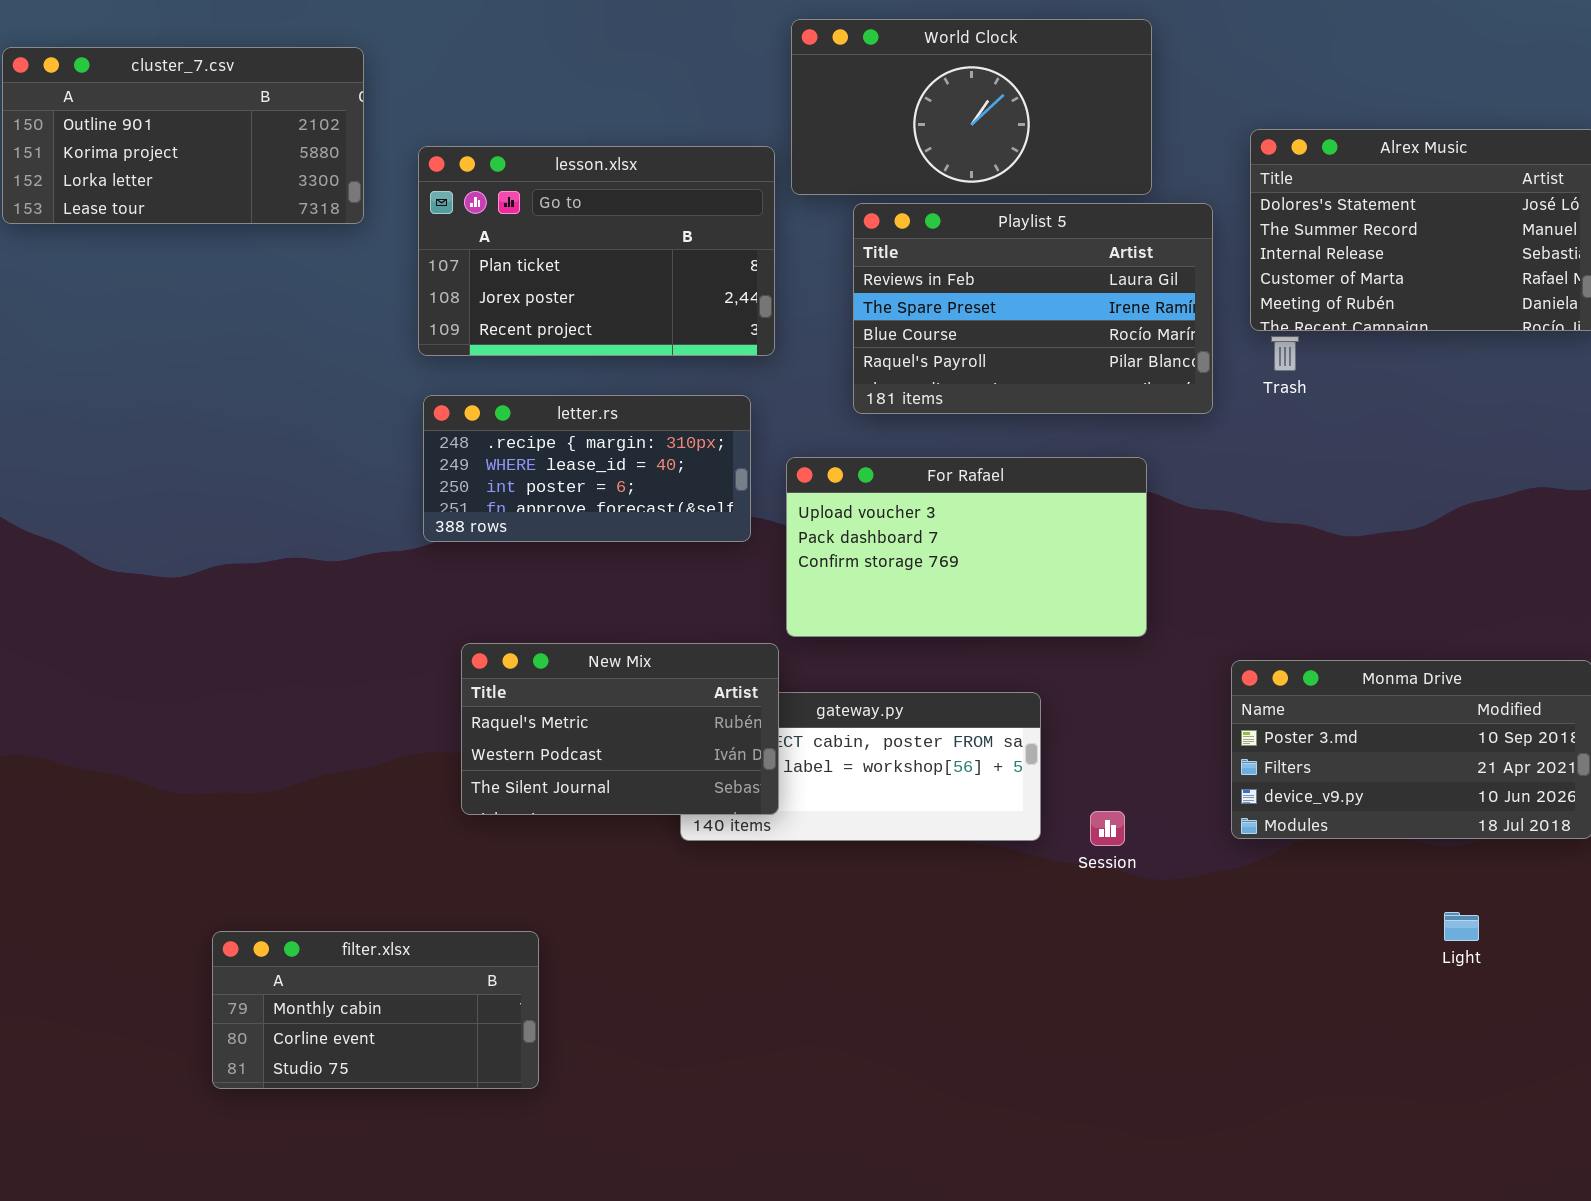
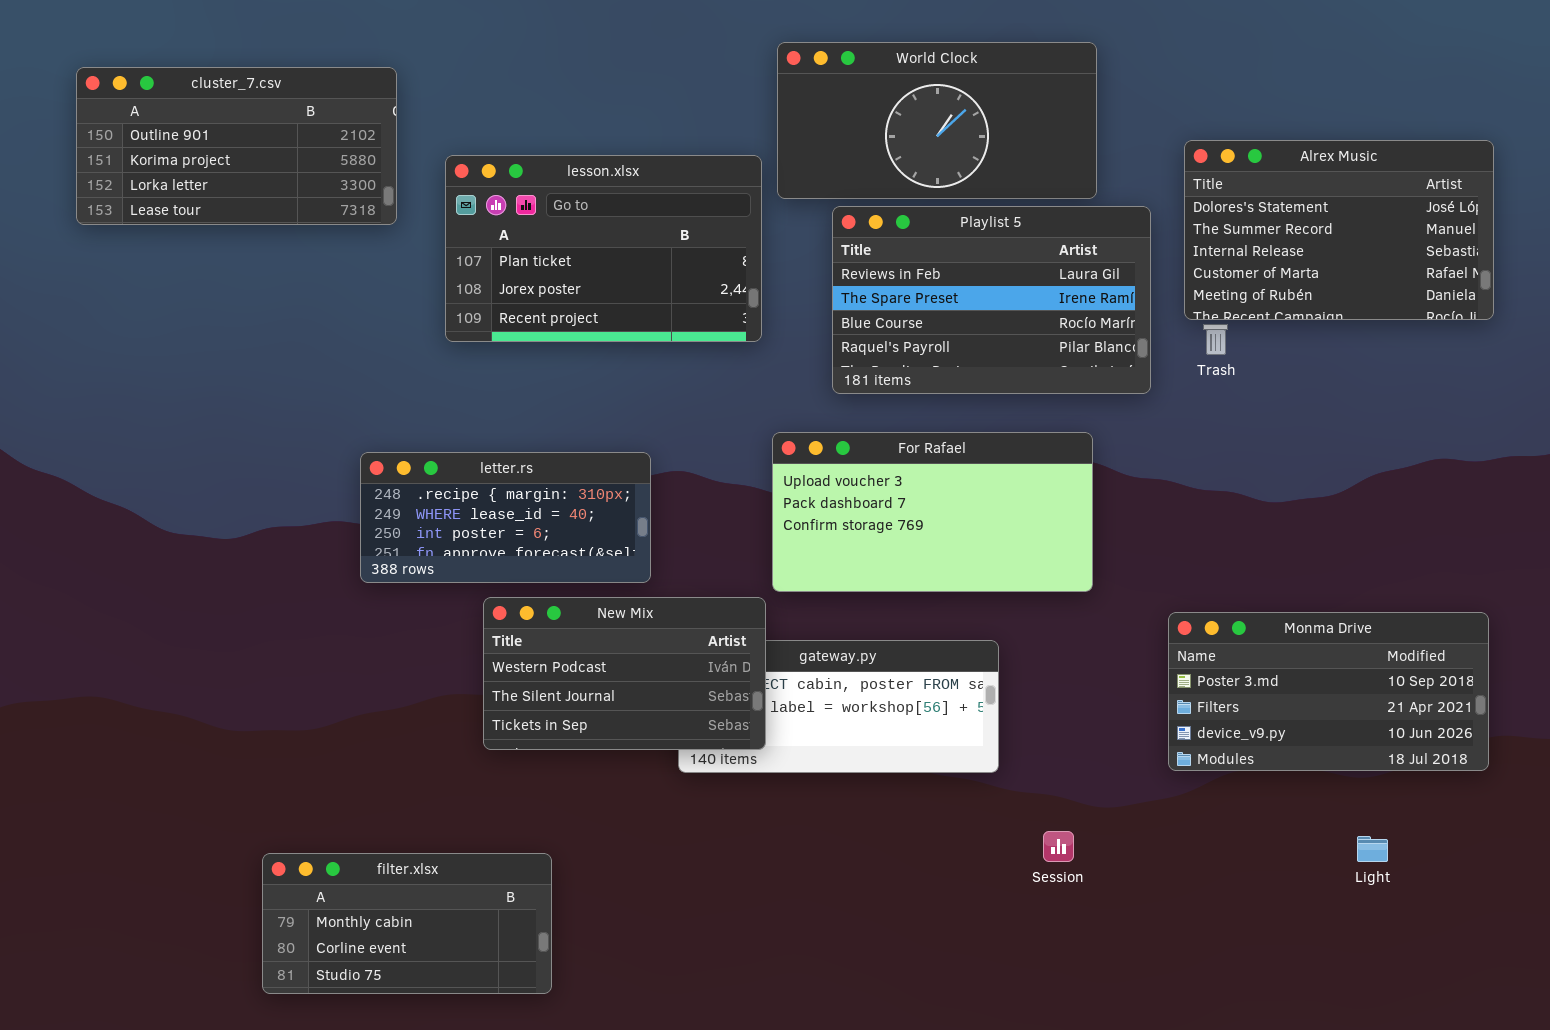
letter.rs: [423,395,751,542] -> [360,452,651,583], moved
New Mix: [461,643,779,815] -> [483,597,766,750], scrolled down 1 row
Session: [1090,811,1125,846] -> [1043,831,1074,862], moved

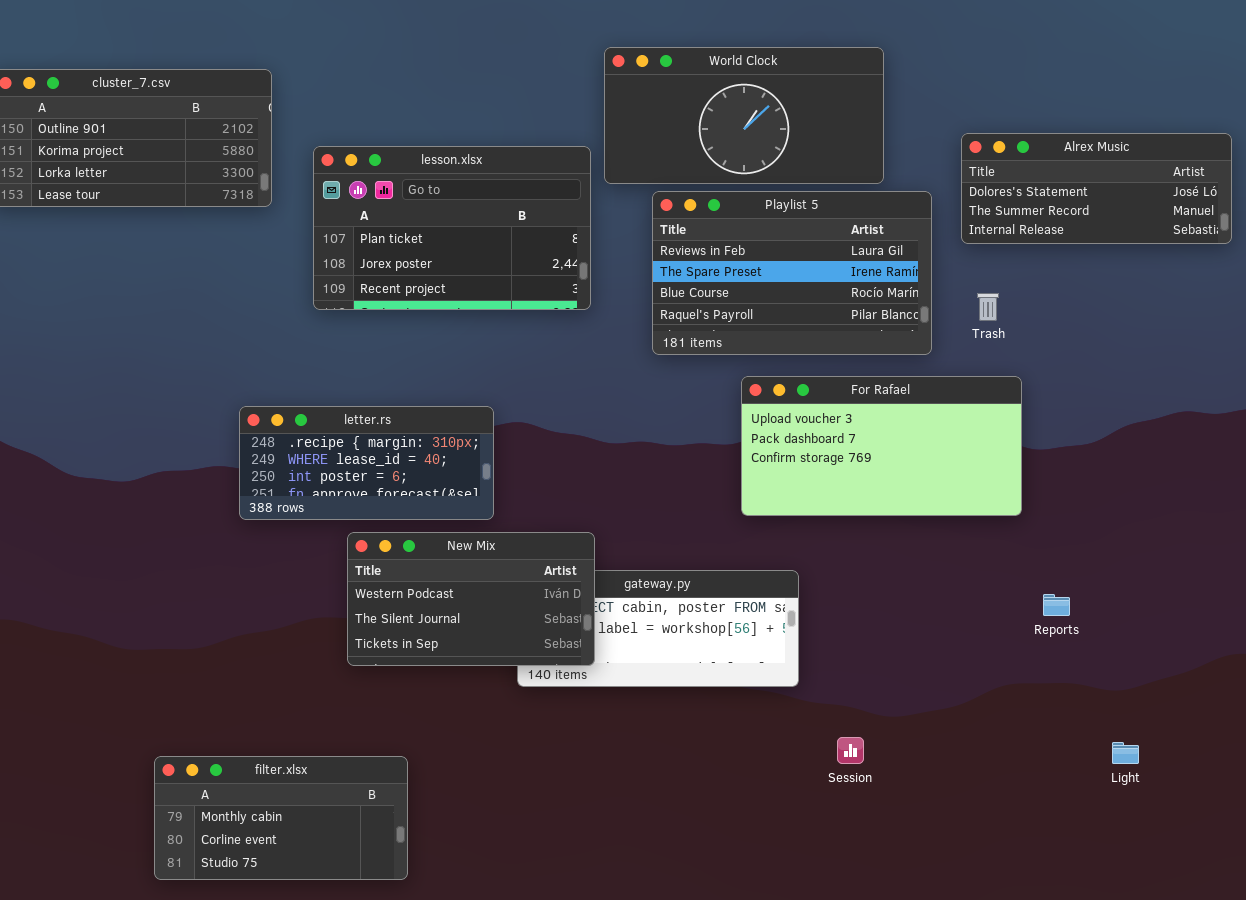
Alrex Music: [1184,140,1494,320] -> [961,133,1232,244], resized
For Rafael: [772,432,1093,592] -> [741,376,1022,516], moved
Monma Drive: [1168,612,1489,771] -> none, closed

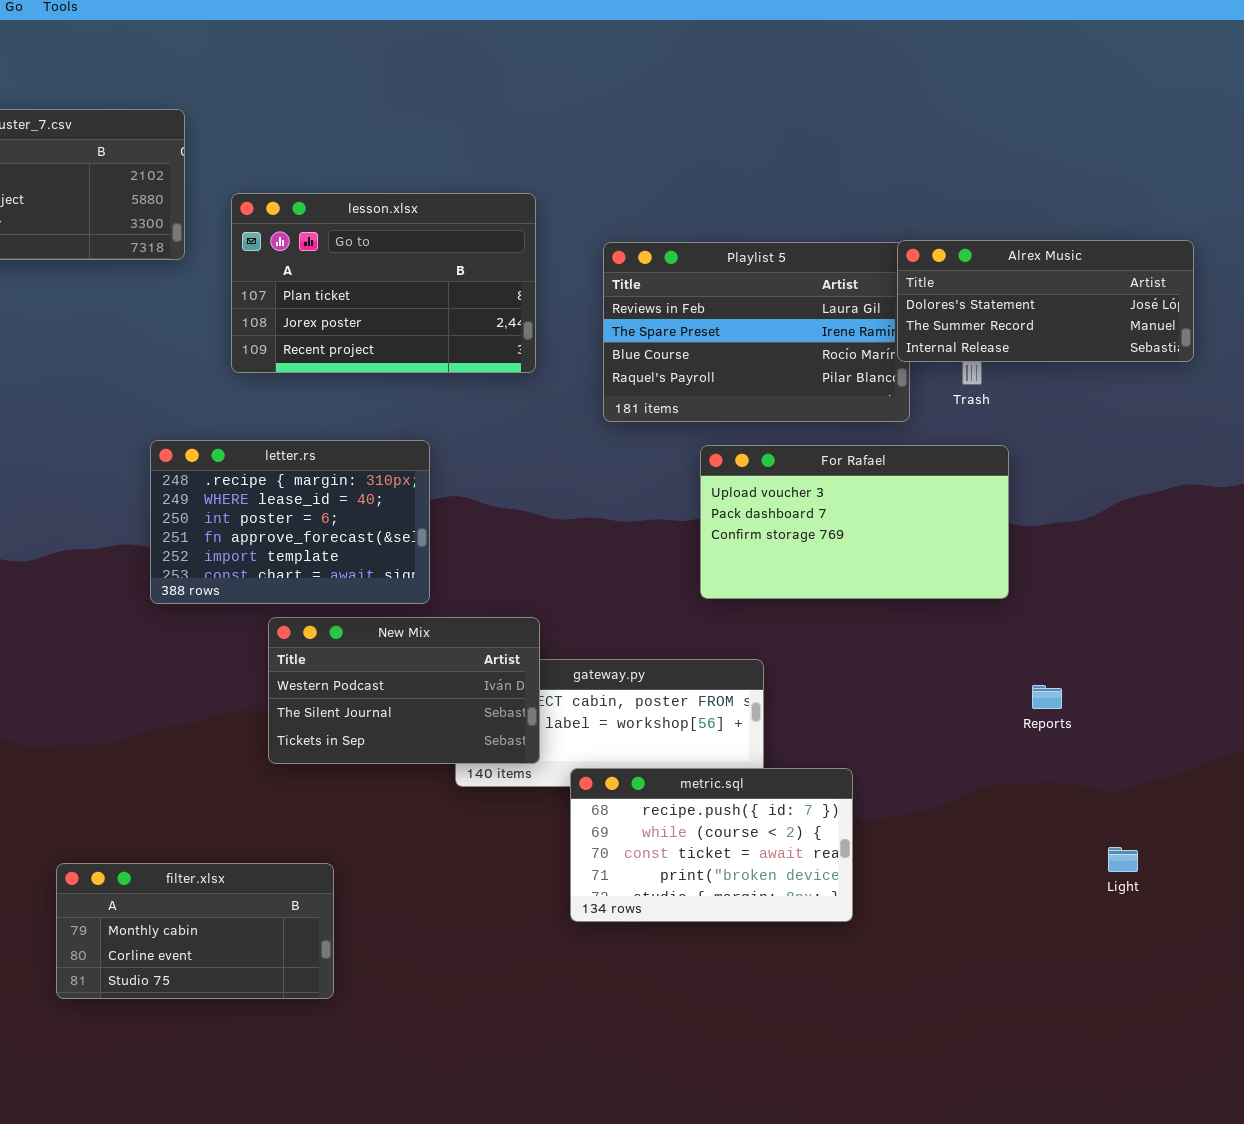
World Clock: [604,47,884,184] -> none, closed
Alrex Music: [961,133,1232,244] -> [897,240,1194,362], moved
letter.rs: [239,406,494,520] -> [150,440,430,604], resized
metric.sql: none -> [570,768,853,922], opened

